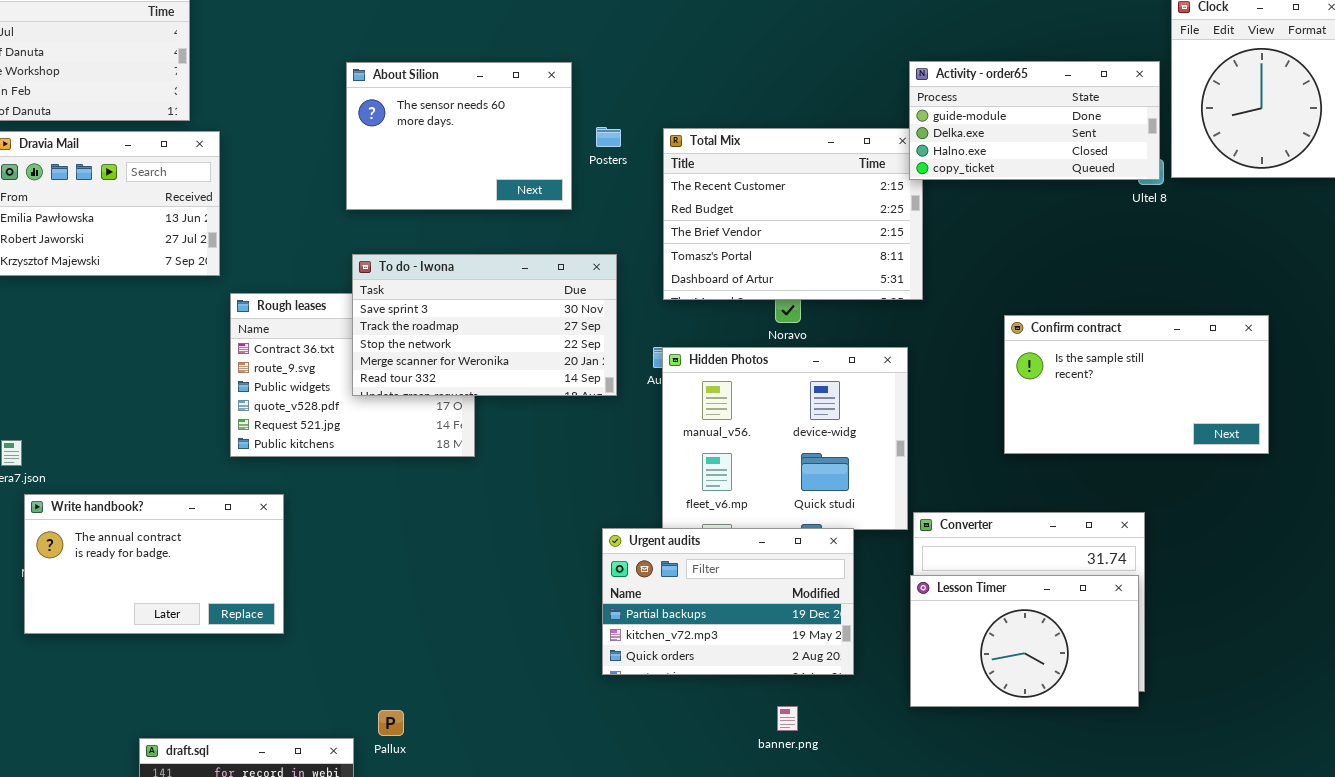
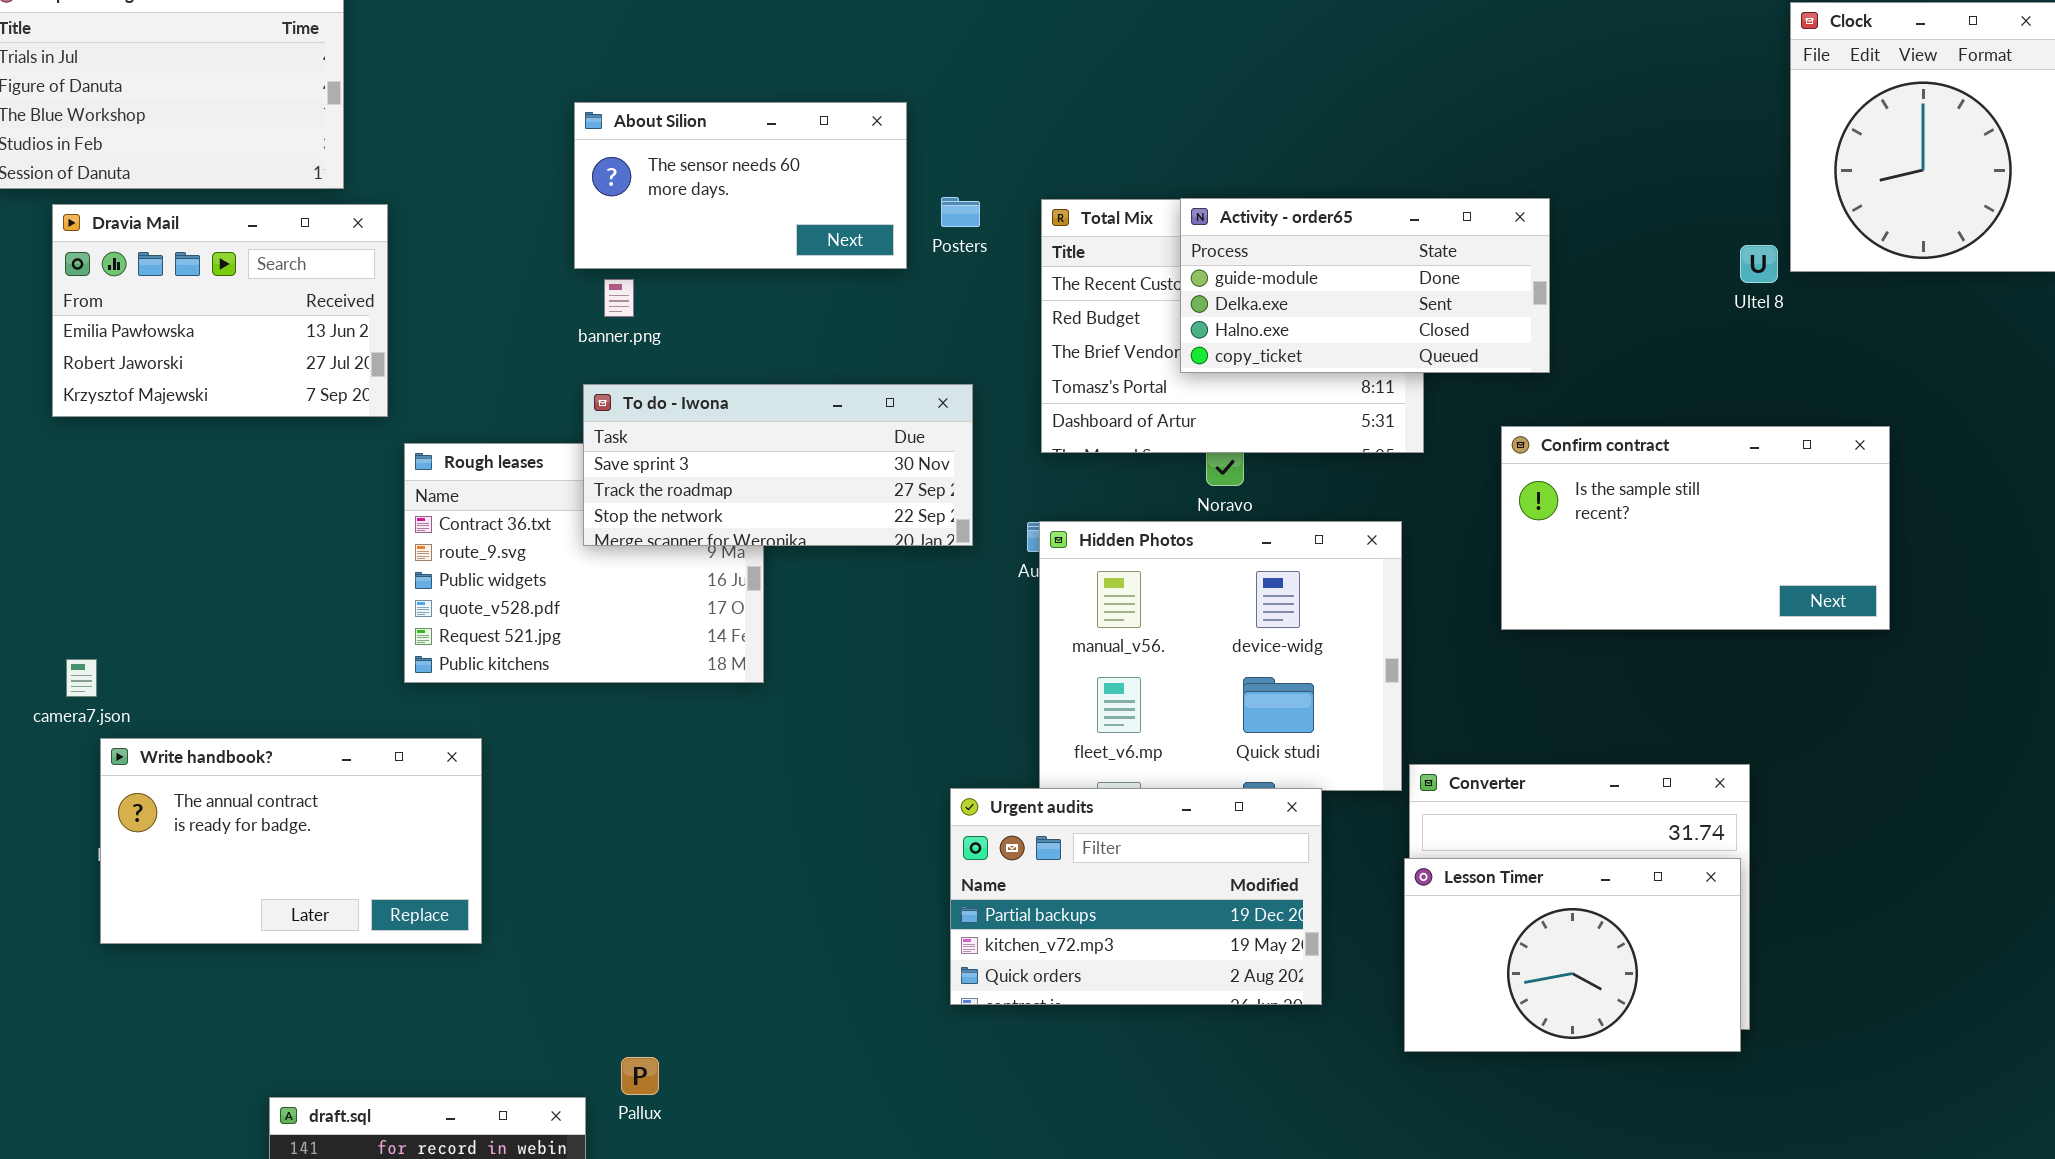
Activity - order65: [909,61,1160,180] -> [1180,198,1550,373], moved
About Silion: [346,62,572,210] -> [574,102,907,269], resized
To do - Iwona: [352,254,617,396] -> [583,384,973,546], resized
Confirm contract: [1004,315,1269,454] -> [1501,426,1890,630], moved
banner.png: [777,706,798,731] -> [604,279,634,317], moved

